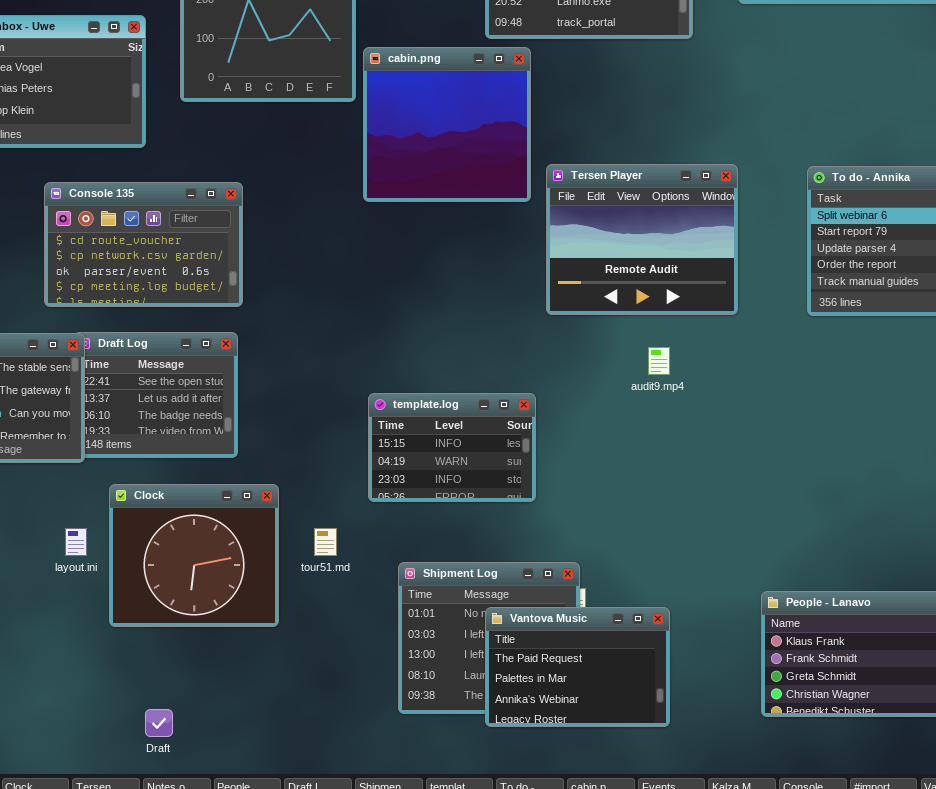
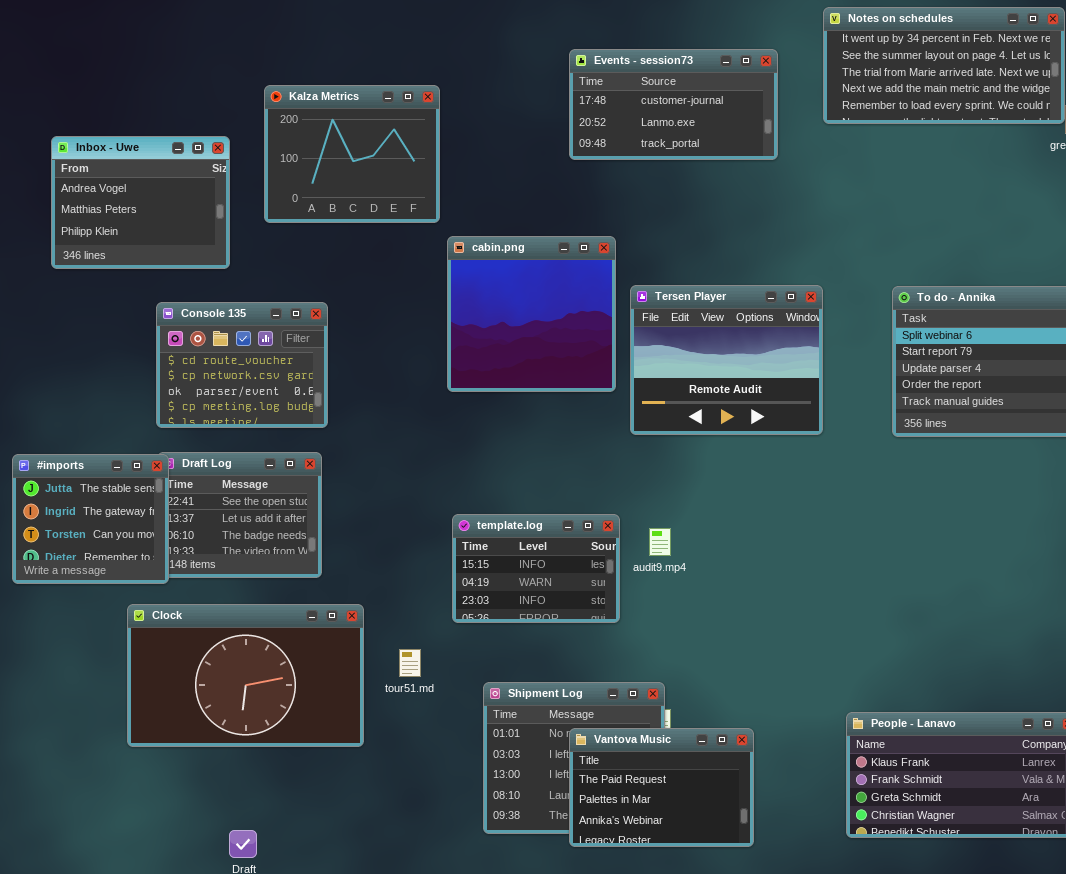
cabin.png: [363,47,531,202] -> [447,236,616,392], moved
Console 135: [44,182,243,307] -> [156,302,328,428], resized
audit9.mp4: [648,347,670,375] -> [649,528,671,556], moved
Clock: [109,484,279,627] -> [127,604,364,747], resized

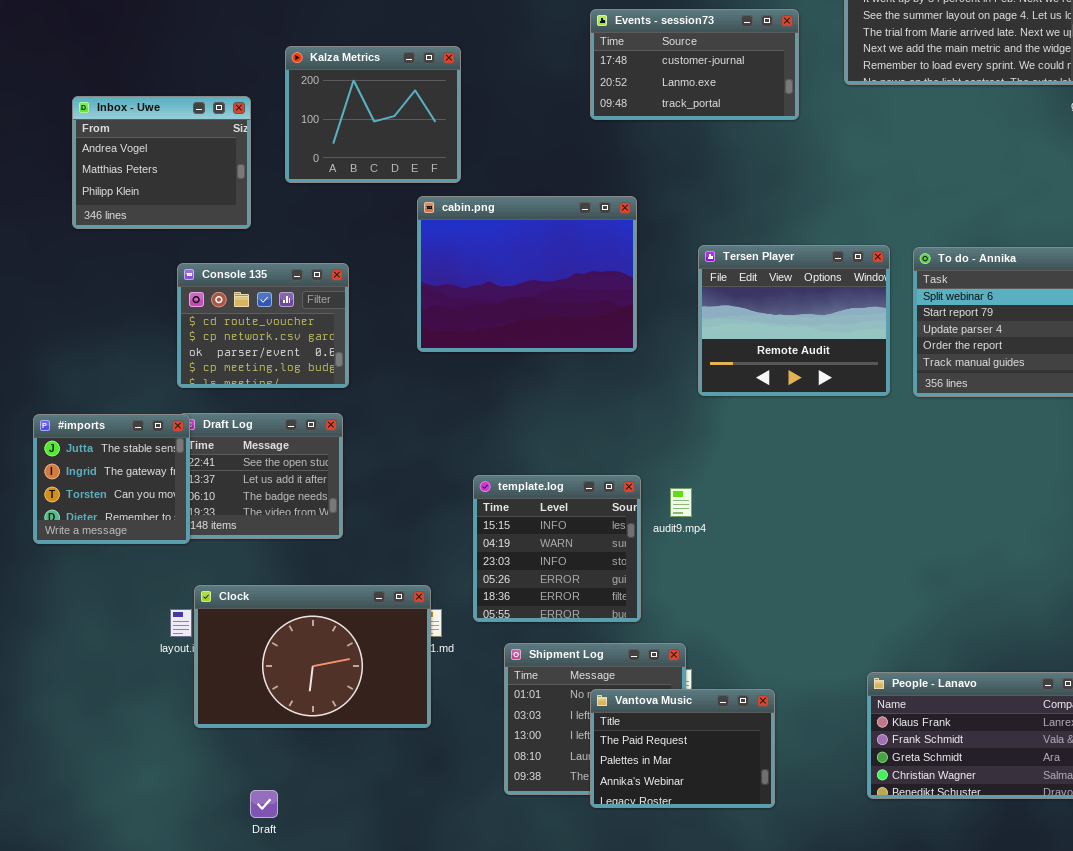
cabin.png: [447,236,616,392] -> [417,196,637,352], resized
Tersen Player: [630,285,823,435] -> [698,245,890,396], moved
template.log: [452,514,620,623] -> [473,475,641,622], resized
Clock: [127,604,364,747] -> [194,585,431,728], moved

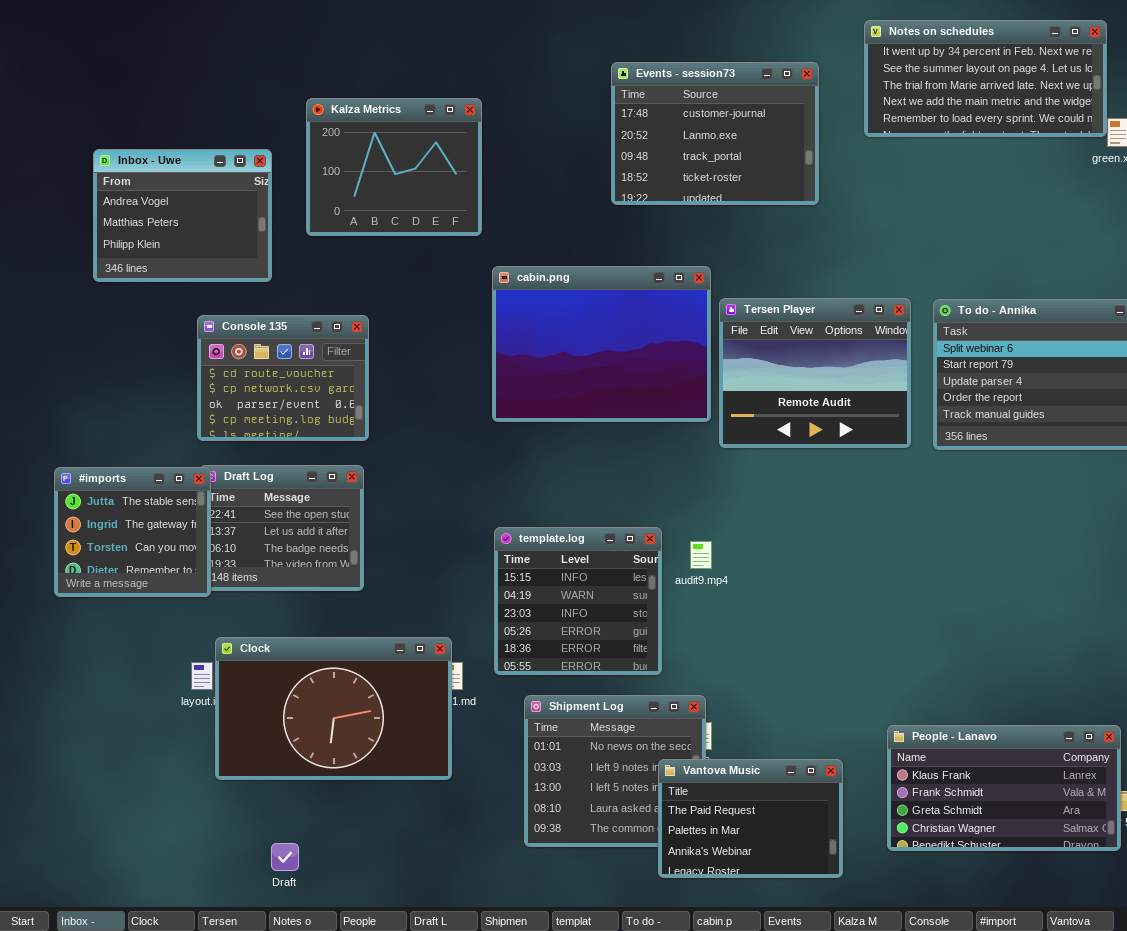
Events - session73: [590,9,799,120] -> [611,62,819,205], resized
cabin.png: [417,196,637,352] -> [492,266,711,422], moved
Vantova Music: [590,689,775,808] -> [658,759,843,878], moved

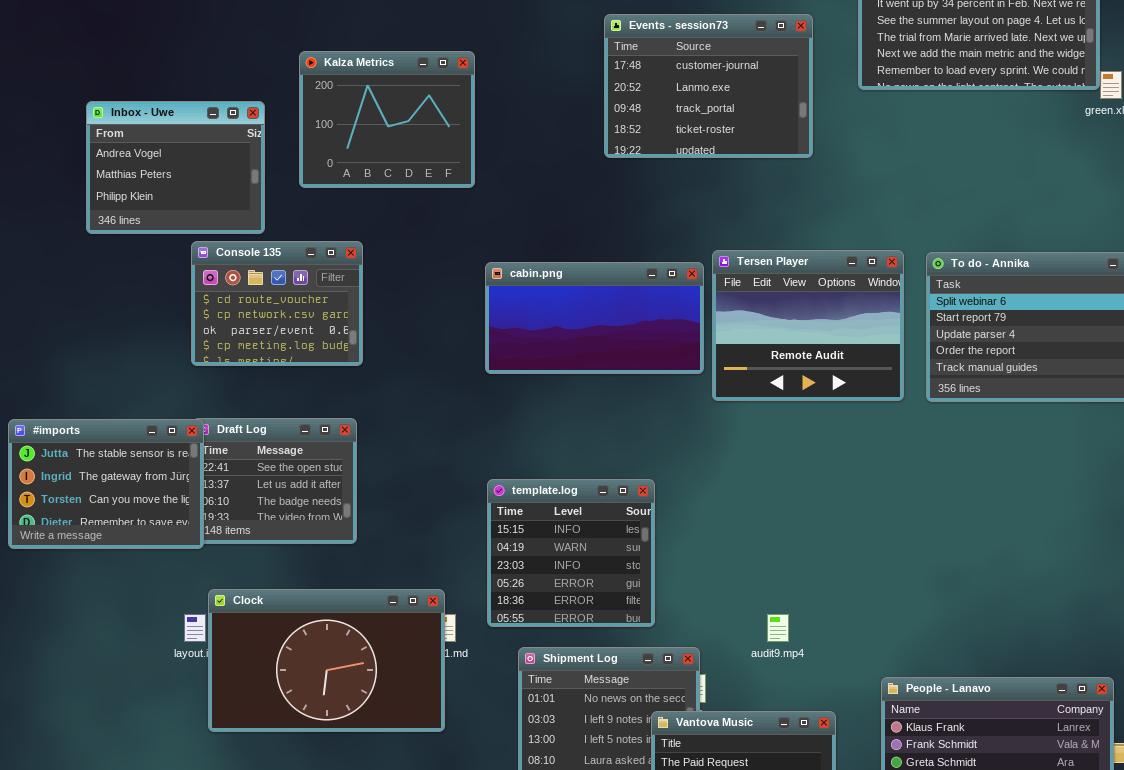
cabin.png: [492,266,711,422] -> [485,262,704,374], resized
Console 135: [197,315,369,441] -> [191,241,363,366], moved
#imports: [54,467,211,597] -> [8,419,204,549], resized
audit9.mp4: [690,541,712,569] -> [767,614,789,642], moved

